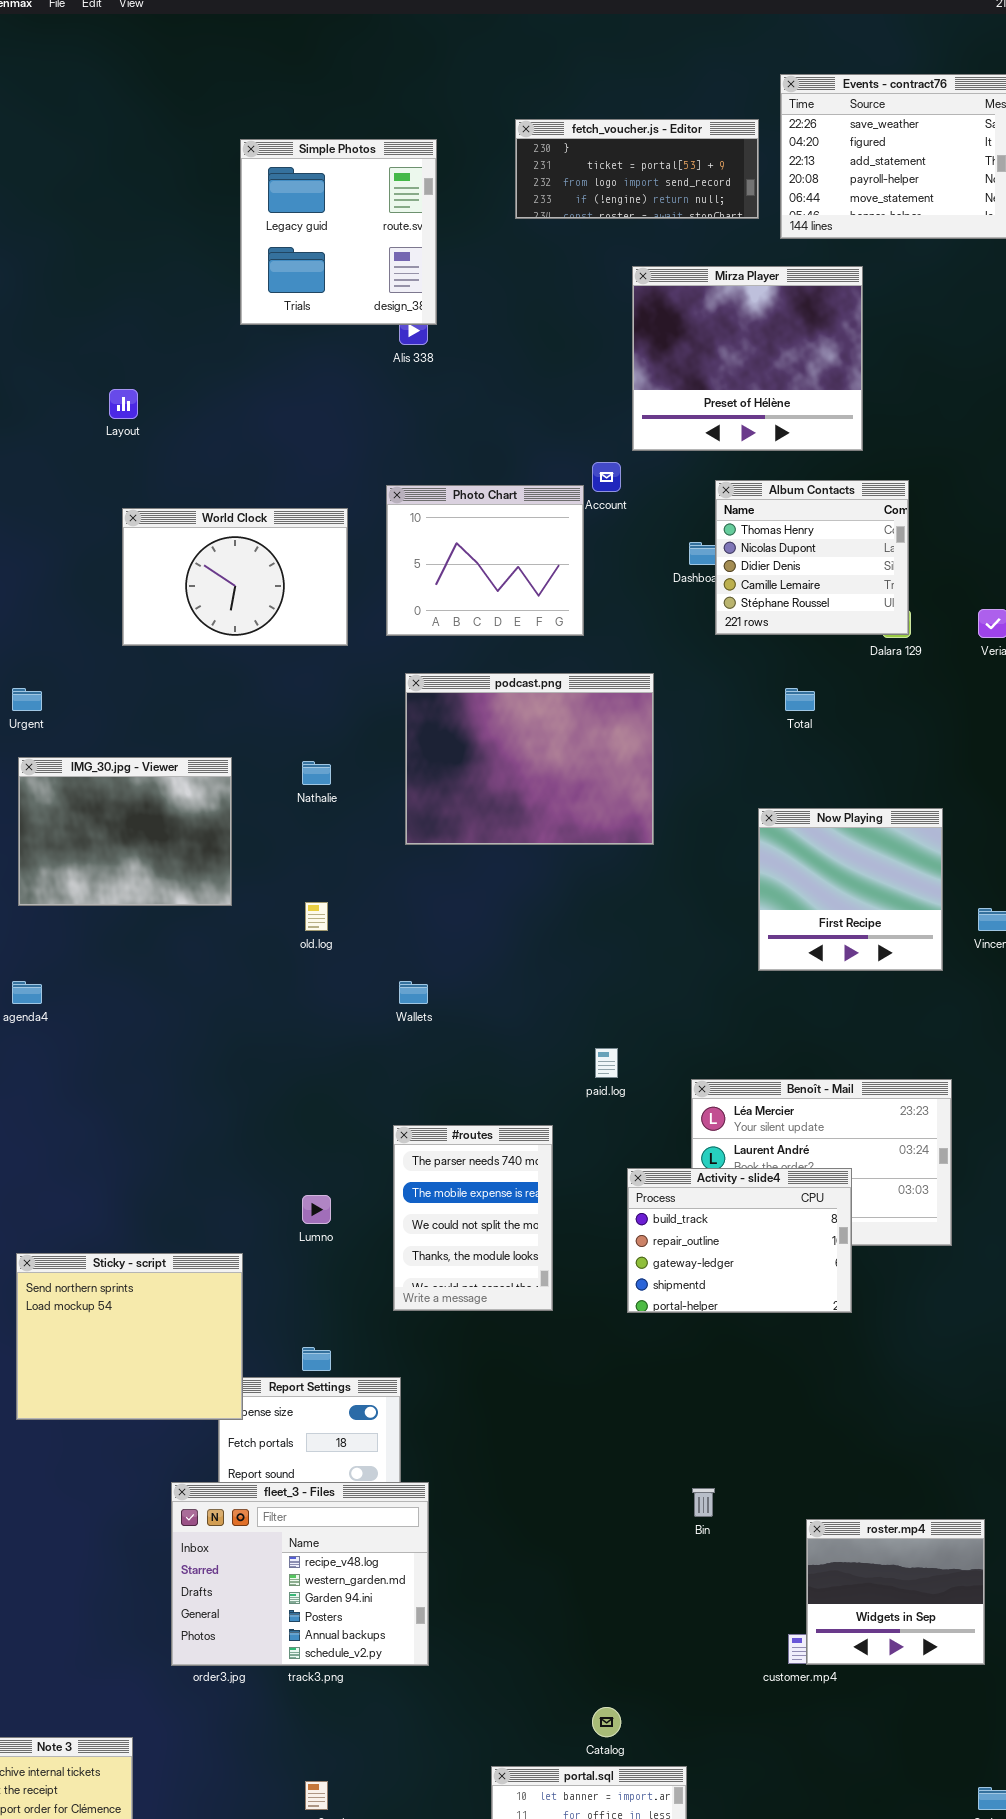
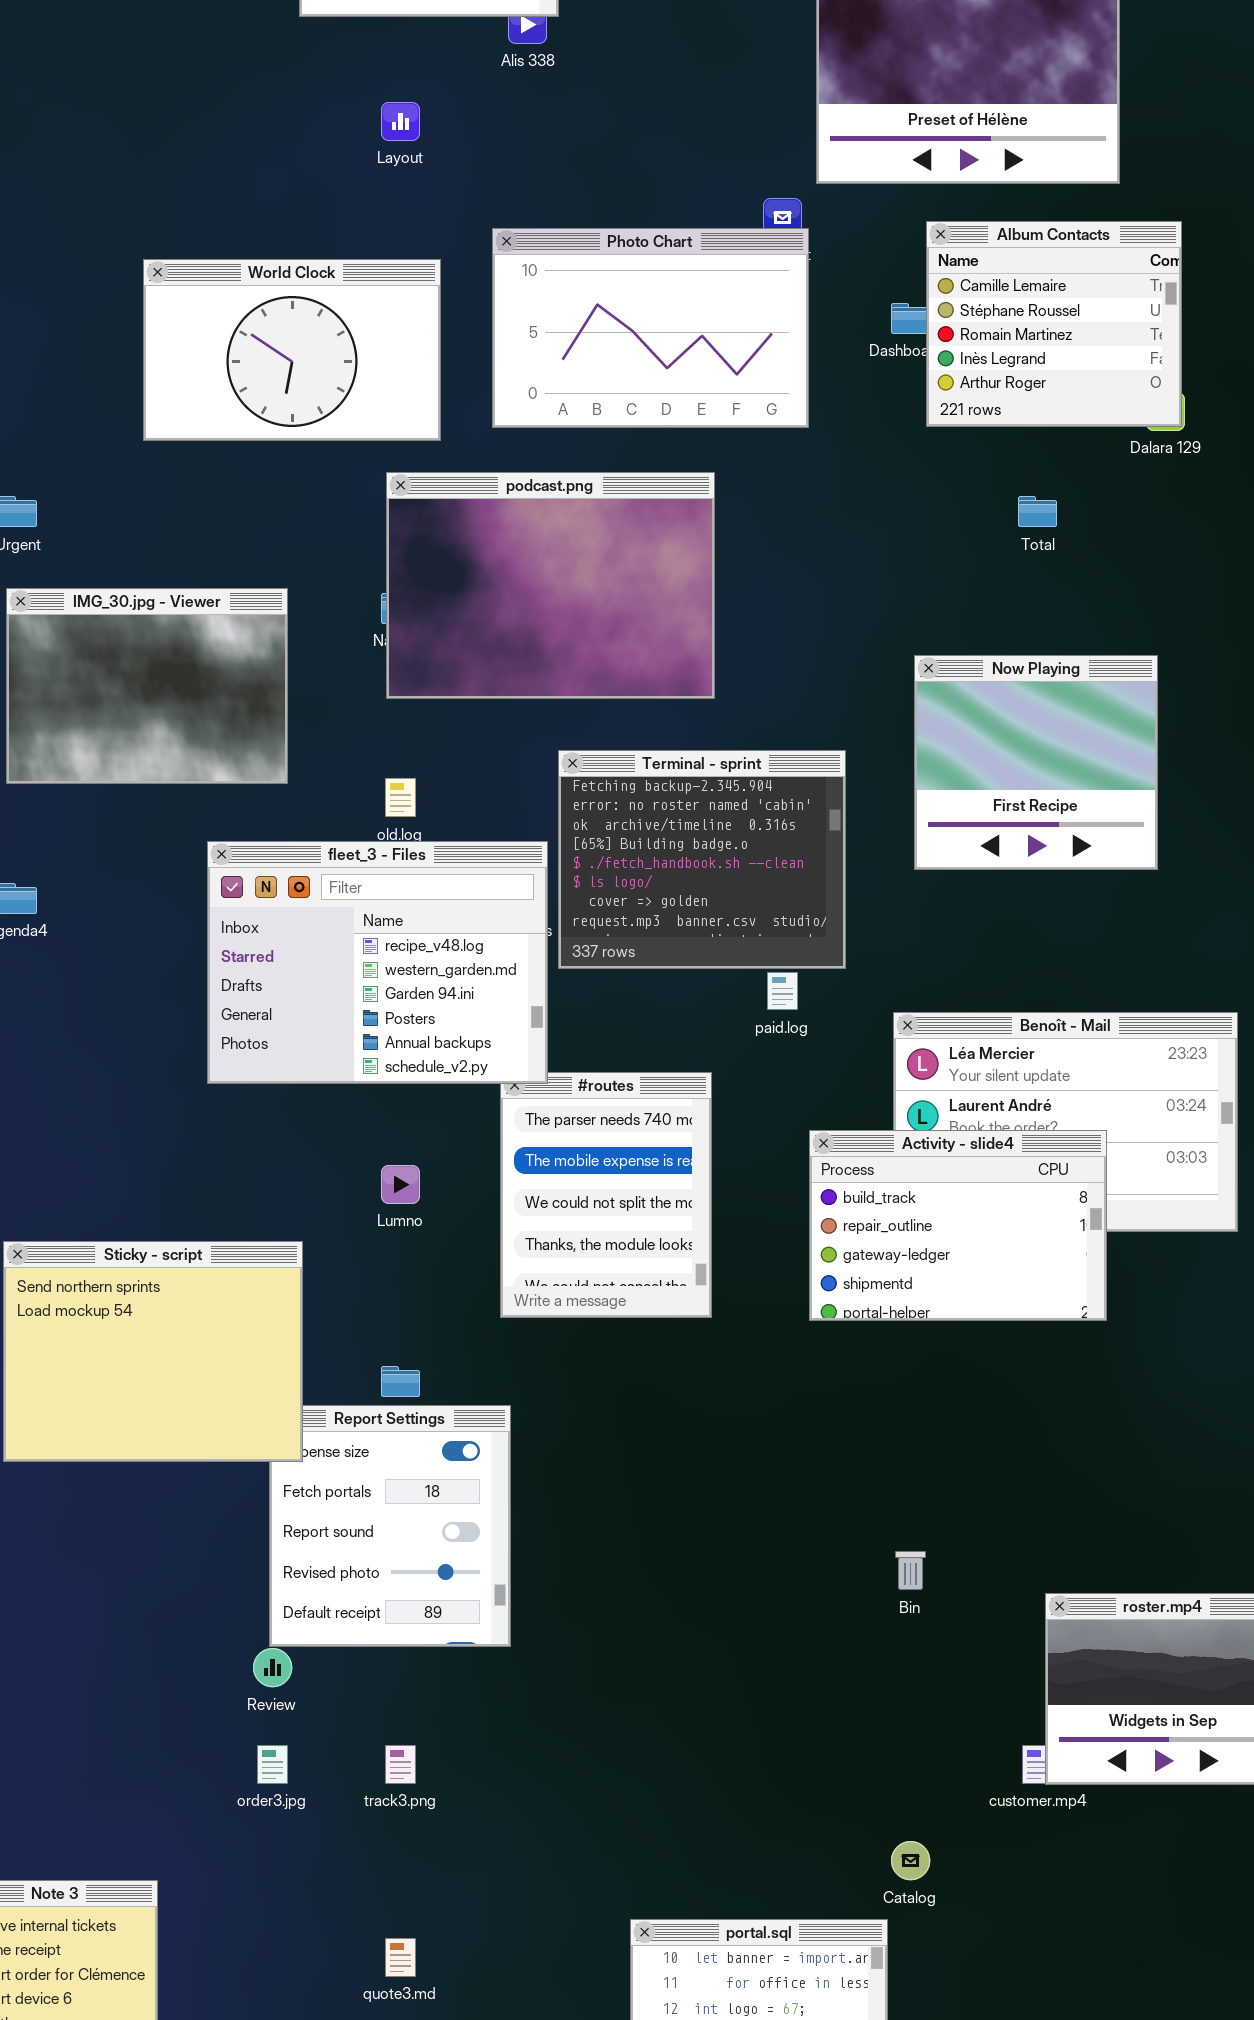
Layout: [109,389,138,419] -> [381,102,420,141], moved
Album Contacts: [715,480,909,635] -> [926,221,1182,427], scrolled down 3 rows
Photo Chart: [386,485,584,636] -> [492,228,809,428], resized
podcast.png: [405,673,654,845] -> [386,472,715,699], moved
Now Playing: [758,808,943,971] -> [914,655,1158,870], moved
Terminal - sprint: none -> [558,750,846,969], opened
fleet_3 - Files: [171,1482,429,1666] -> [207,841,548,1084], moved
Catalog: [592,1707,621,1737] -> [891,1841,930,1880], moved

